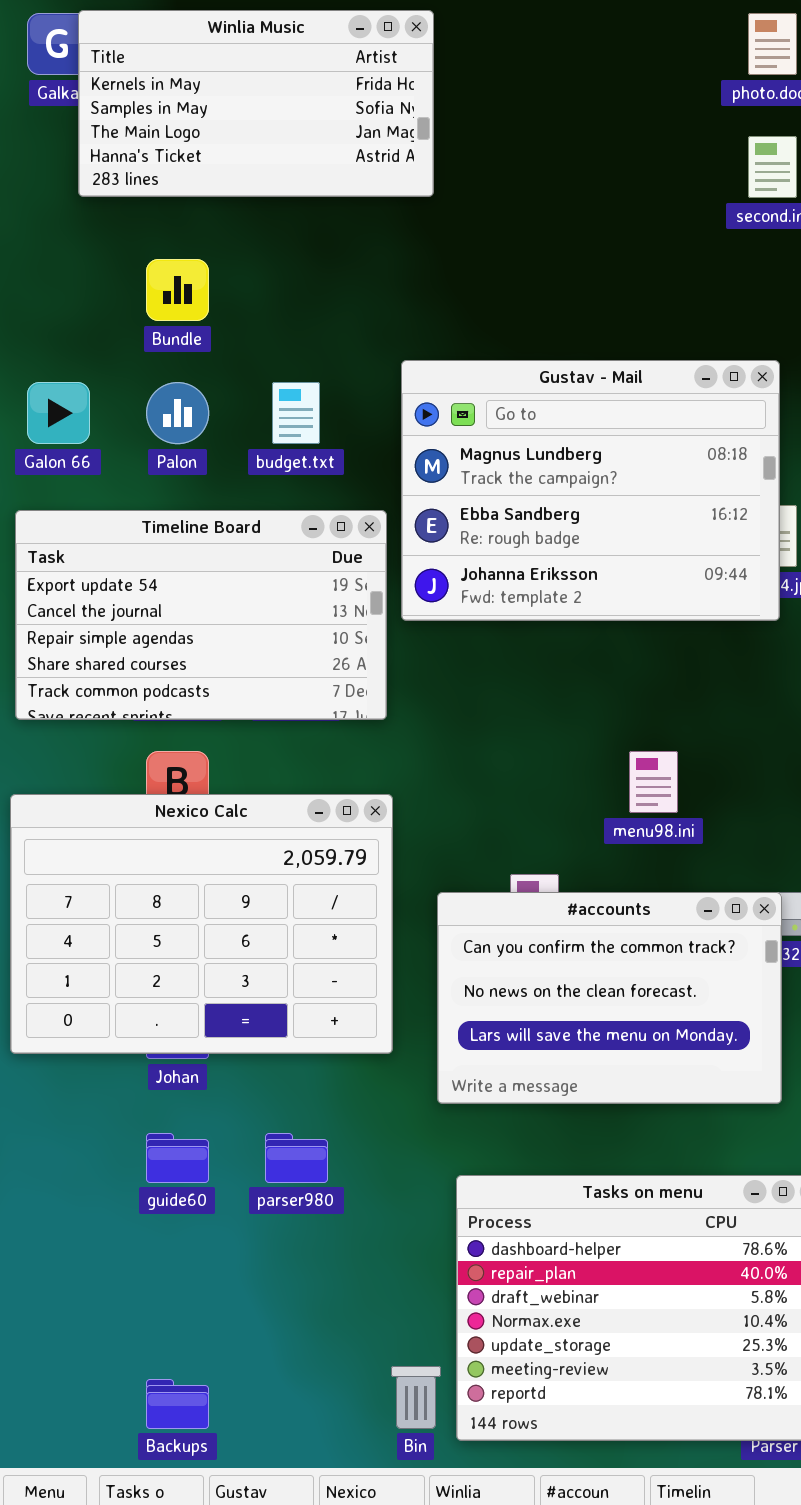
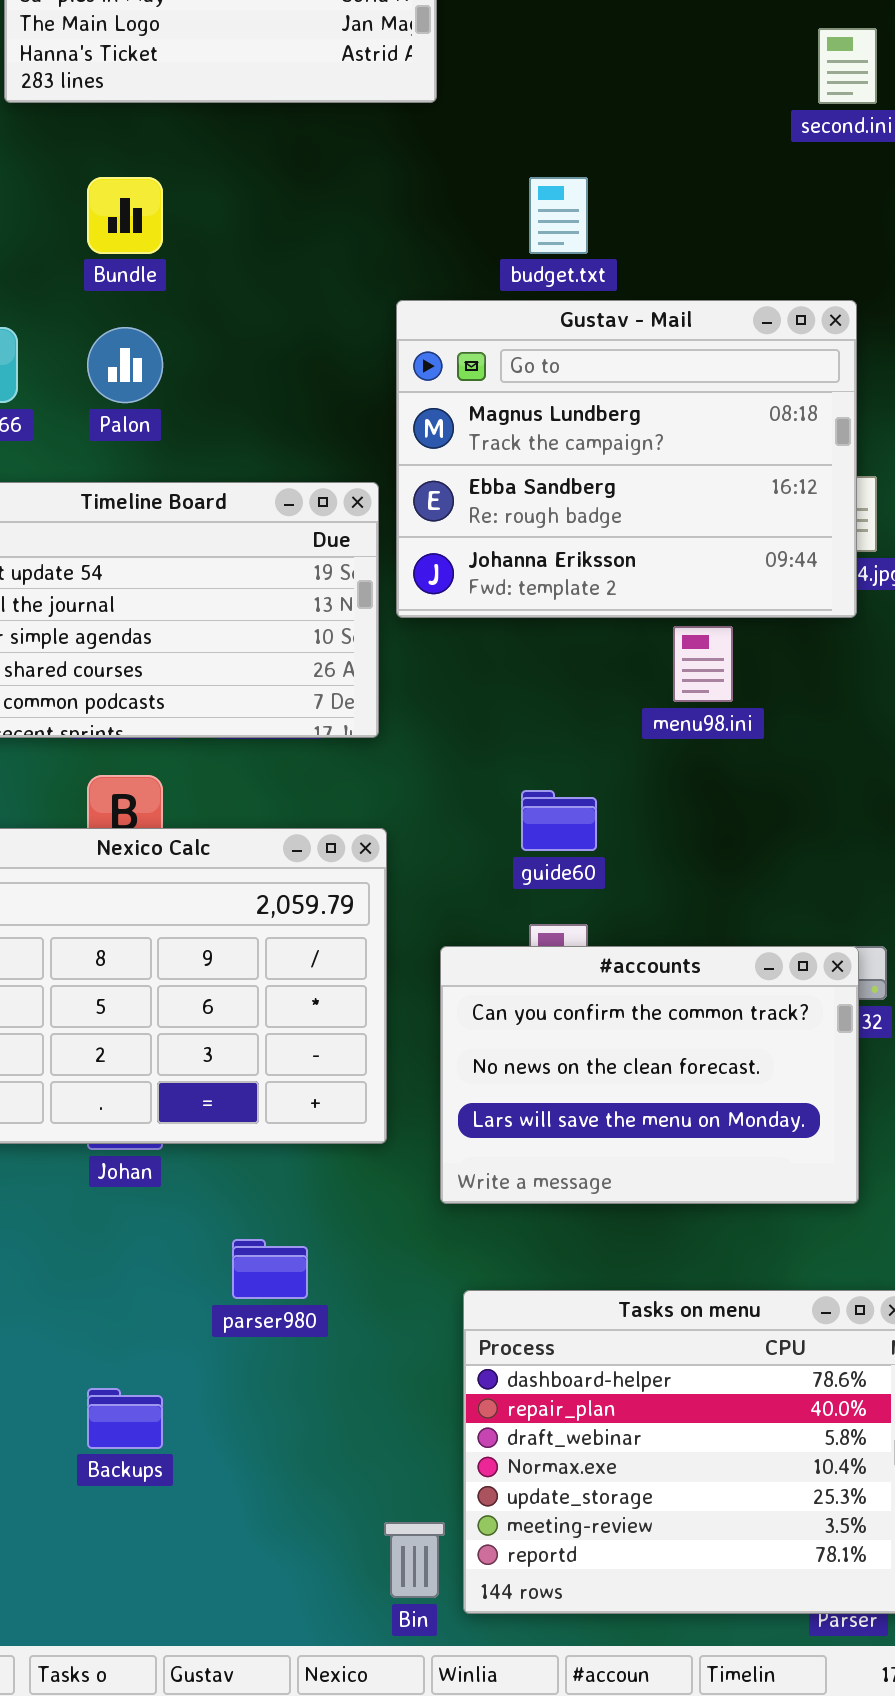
budget.txt: [272,382,320,444] -> [529,177,588,254], moved
menu98.ini: [629,751,678,813] -> [673,626,733,702], moved
guide60: [146,1133,209,1183] -> [521,790,597,851], moved
Backups: [146,1379,209,1429] -> [87,1388,163,1449], moved

